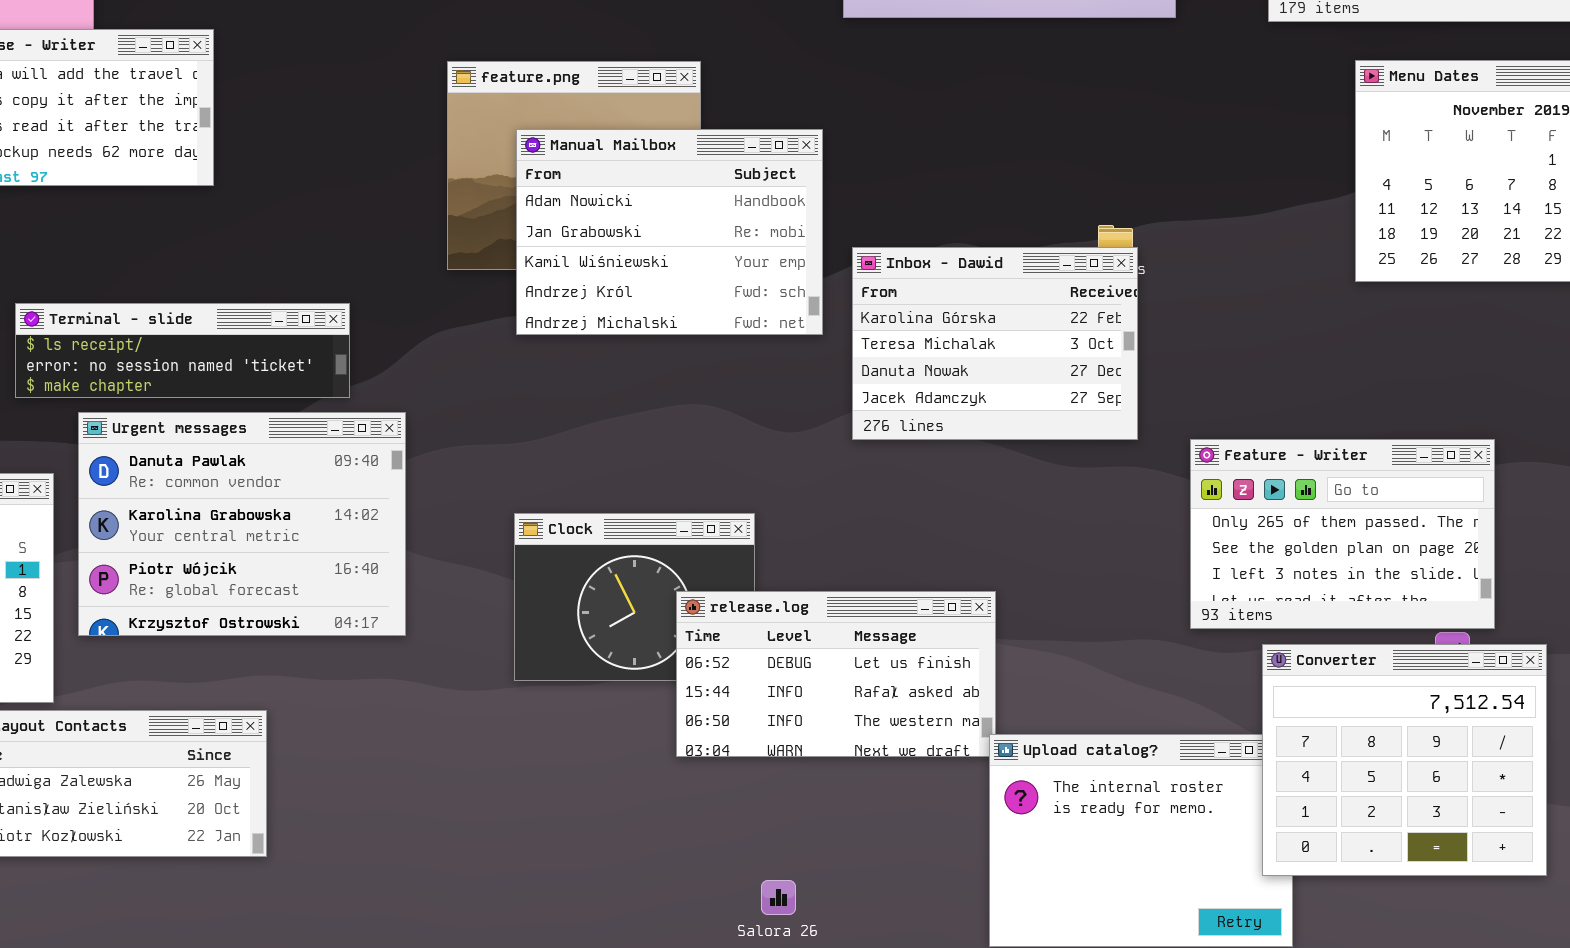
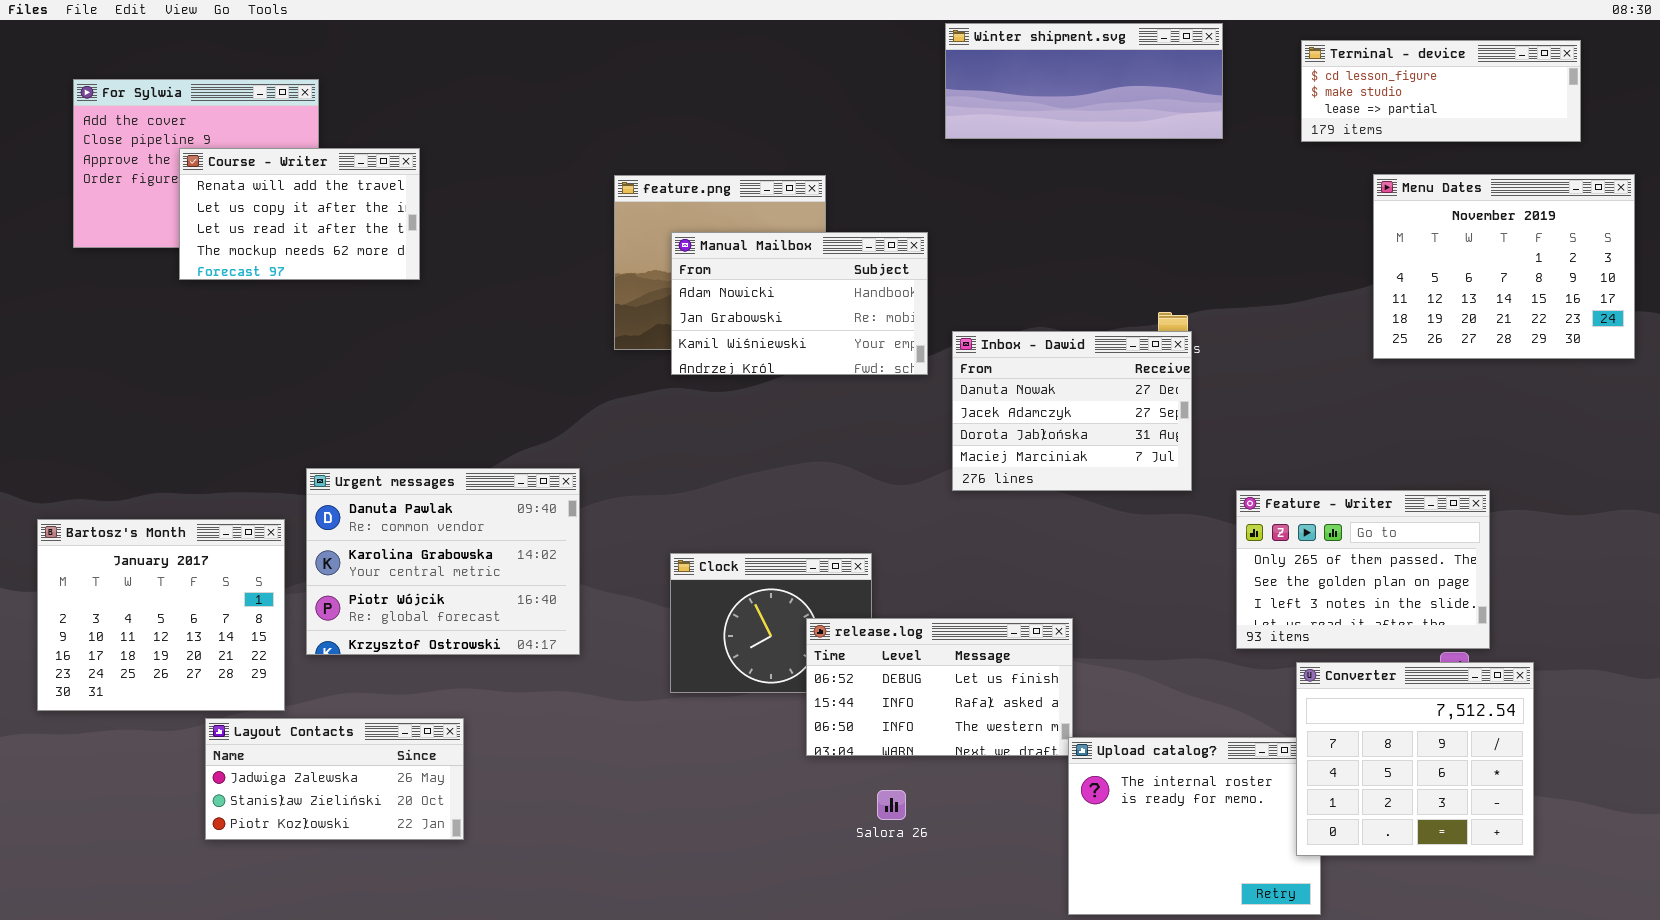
Manual Mailbox: [516,129,823,335] -> [671,232,928,375], resized
Inbox - Dawid: [852,247,1138,440] -> [952,331,1192,491], scrolled down 2 rows
Terminal - slide: [15,303,350,398] -> none, closed
Salora 26: [761,880,796,915] -> [877,790,906,820], moved

